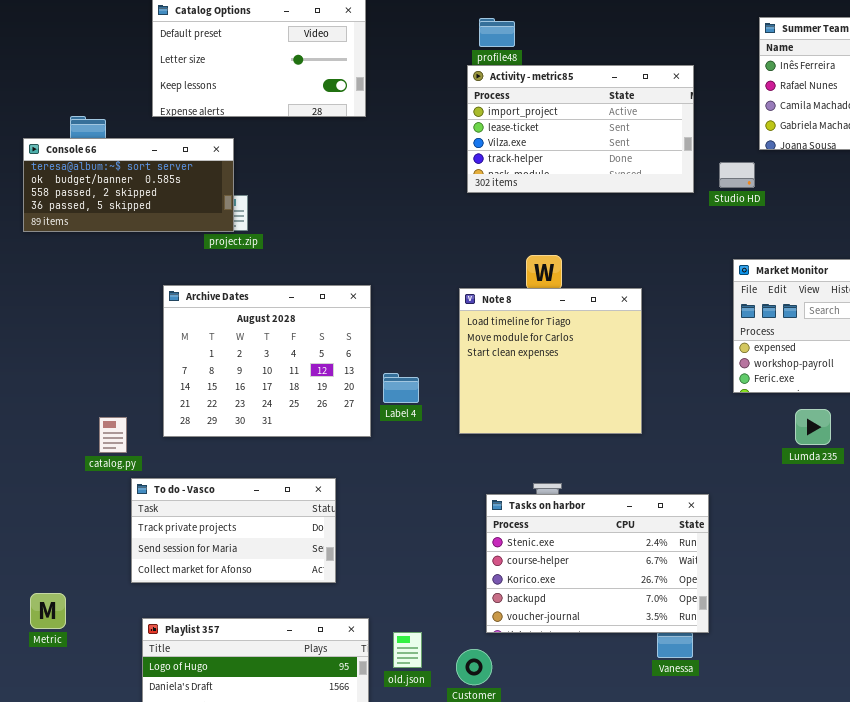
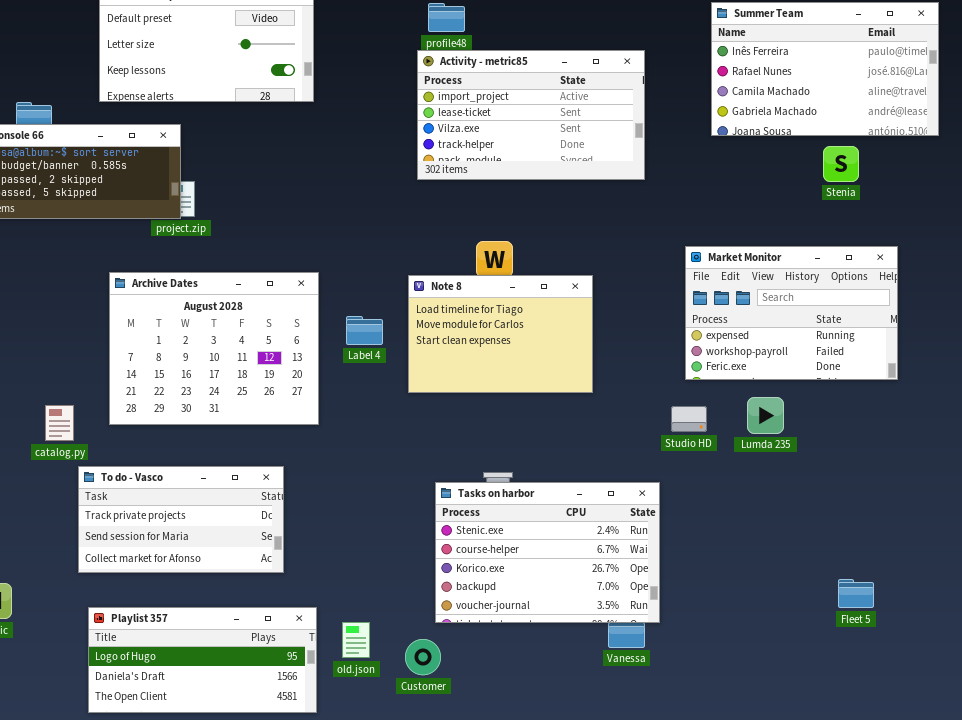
Studio HD: [719,162,755,188] -> [671,406,707,432], moved
Note 8: [459,288,642,434] -> [408,275,593,393], resized
Label 4: [383,373,419,403] -> [346,316,383,345], moved

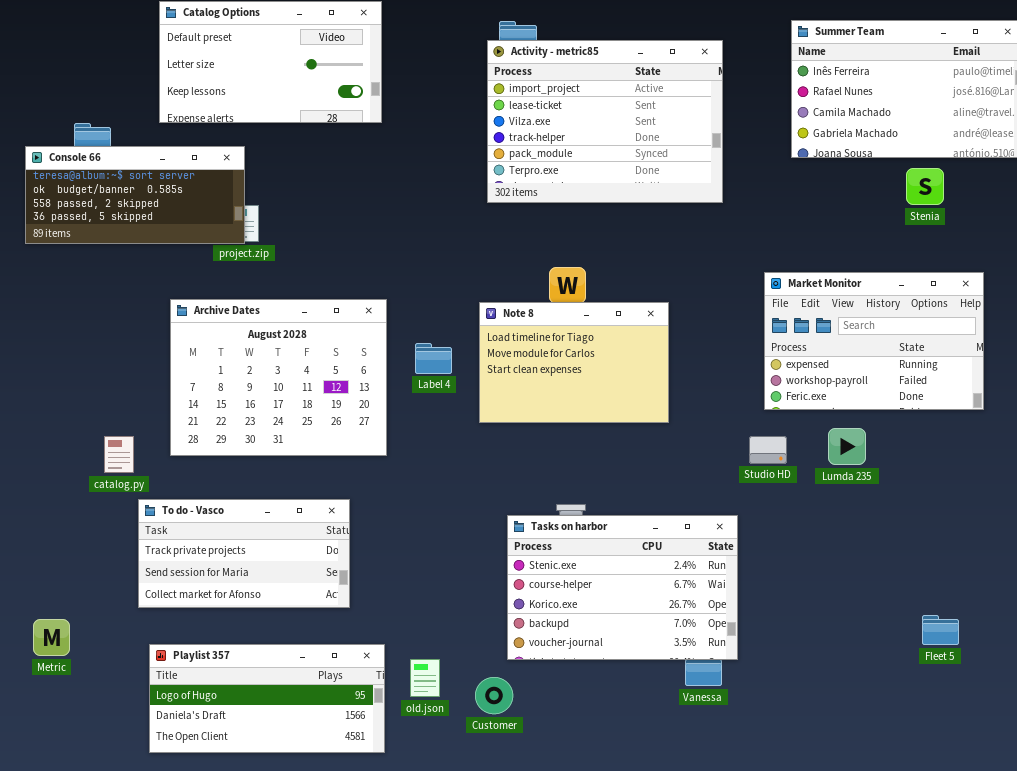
Activity - metric85: [417,50,645,180] -> [487,40,723,203], resized

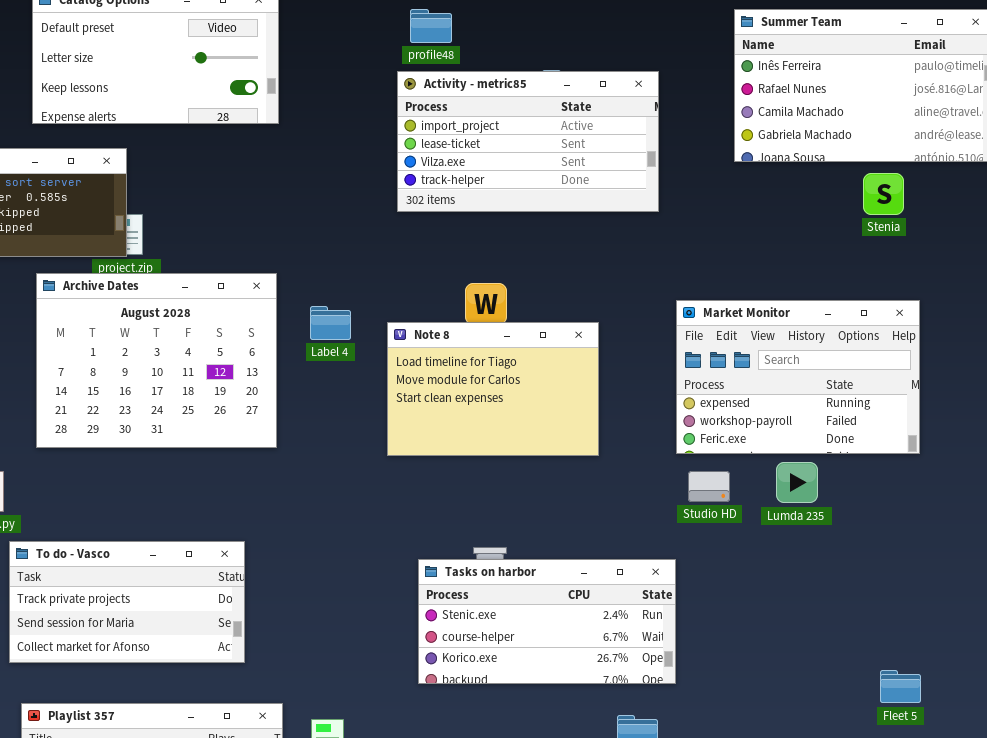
Activity - metric85: [487,40,723,203] -> [397,71,659,212], resized
Market Monitor: [764,272,984,410] -> [676,300,920,454], moved
Archive Dates: [170,299,387,456] -> [36,273,277,448], moved
Label 4: [415,343,452,374] -> [310,306,351,340], moved
Tasks on harbor: [507,515,738,660] -> [418,559,676,684], resized

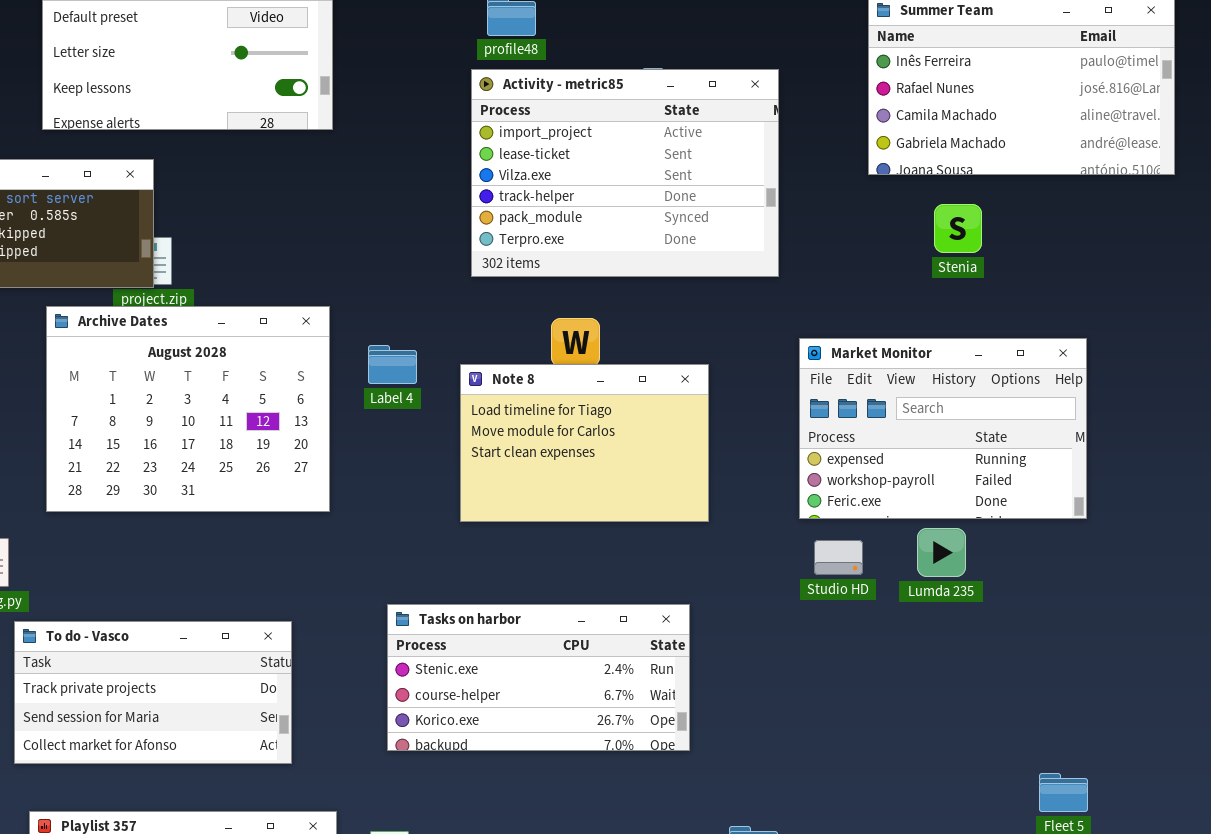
Activity - metric85: [397,71,659,212] -> [471,69,779,277], resized
Stenia: [863,173,904,215] -> [934,204,982,253], moved
Tasks on harbor: [418,559,676,684] -> [387,604,690,751], moved

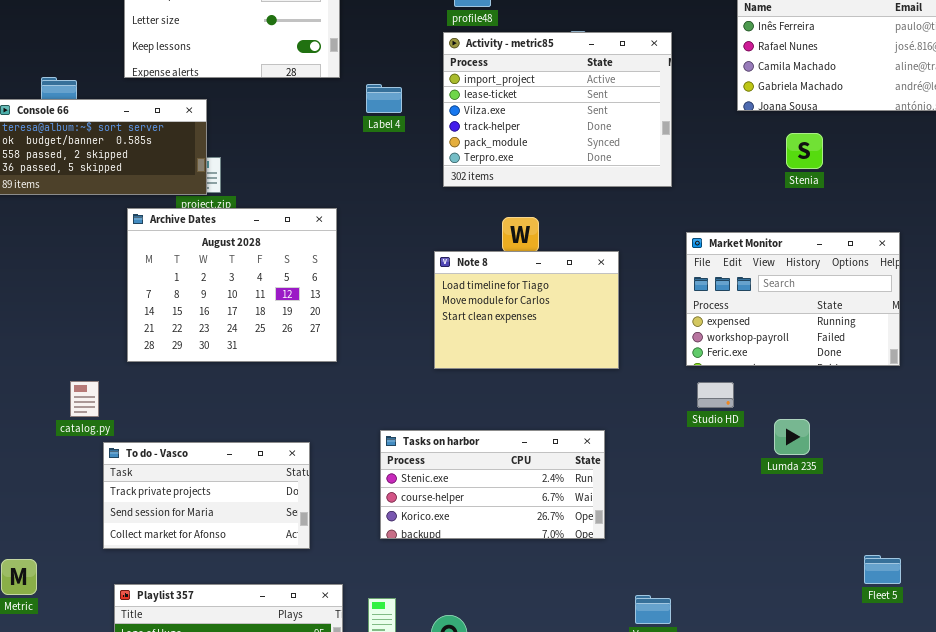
Label 4: [368,345,417,384] -> [366,84,402,113], moved
Lumda 235: [917,528,966,577] -> [774,419,810,455], moved

